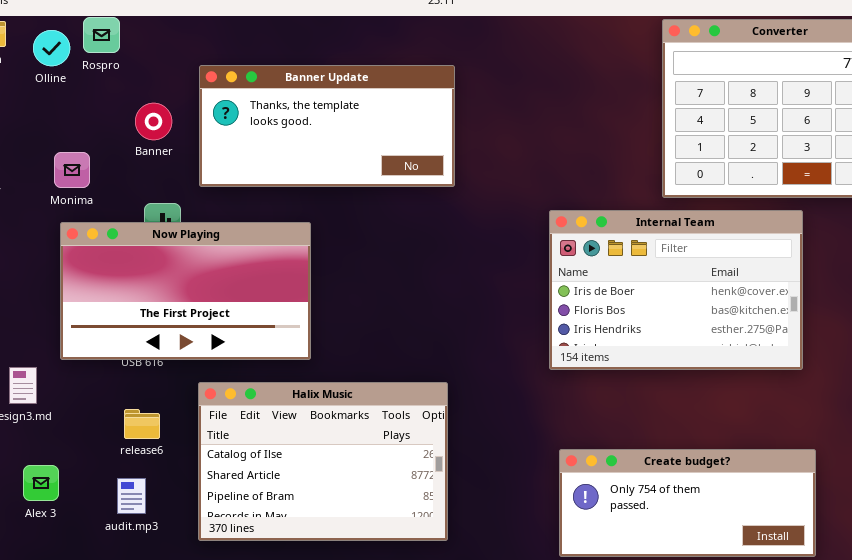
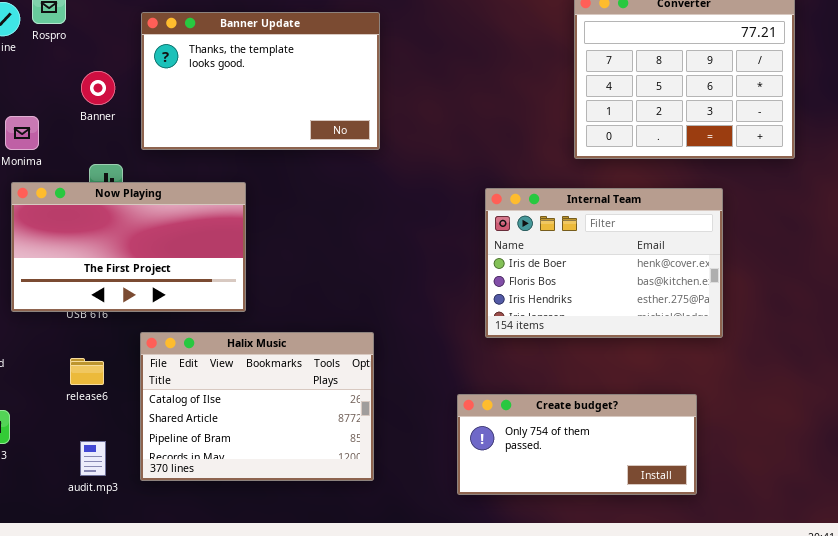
Banner Update: [199,65,455,187] -> [141,12,380,150], resized
Internal Team: [549,210,803,370] -> [485,188,723,338], moved
Create budget?: [559,449,816,557] -> [457,394,697,495], moved
audit.mp3: [117,478,146,514] -> [80,441,106,476], moved

